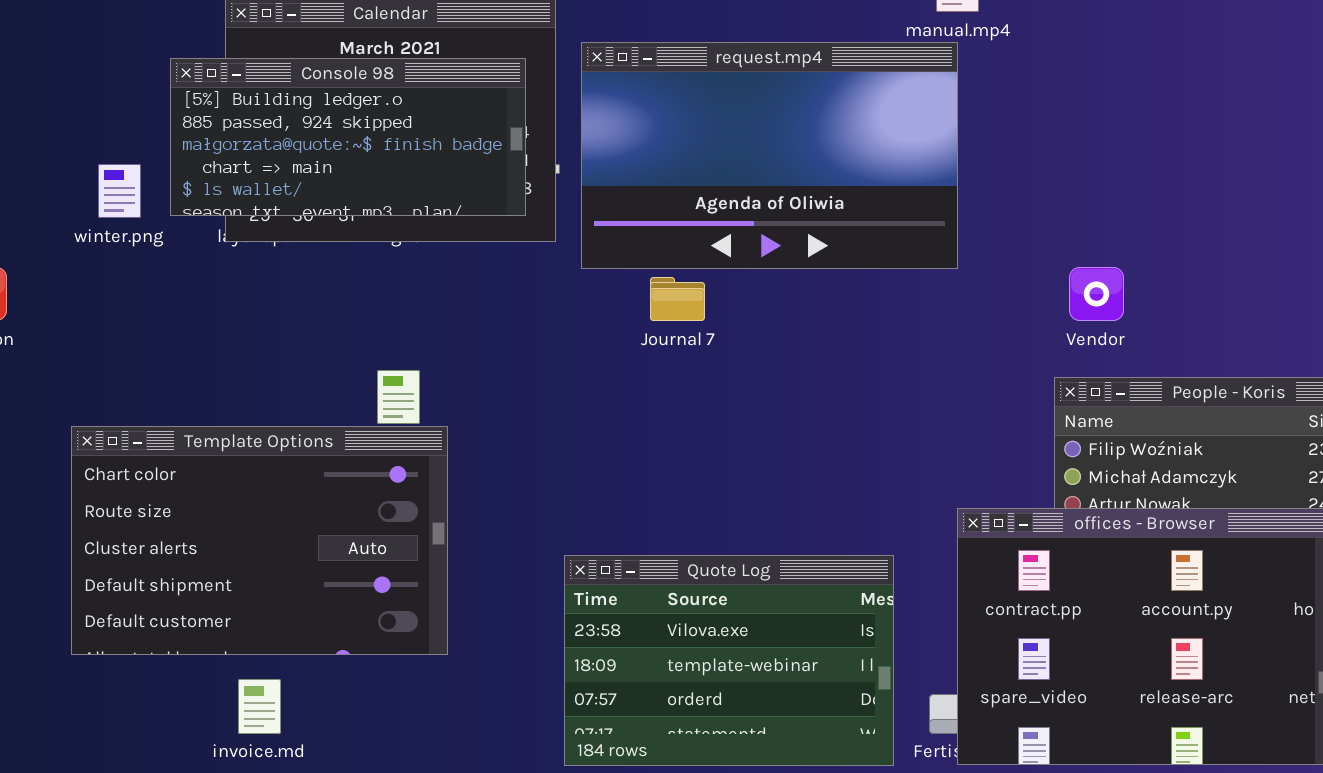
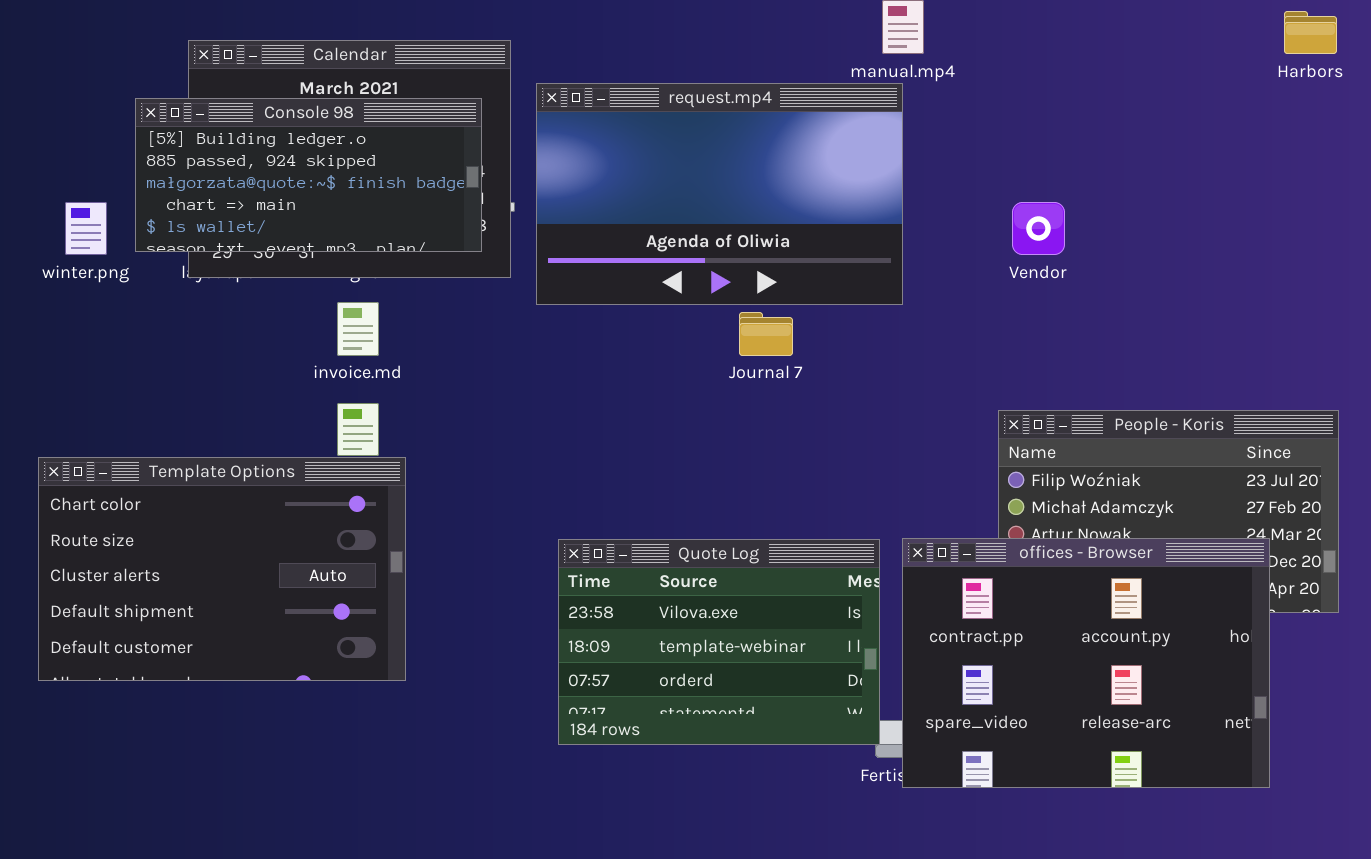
Vendor: [1069,267,1124,321] -> [1012,202,1065,255], moved
Journal 7: [650,277,705,321] -> [739,312,793,356], moved
Quote Log: [564,555,894,766] -> [558,539,880,745], moved
invoice.md: [238,679,281,734] -> [337,302,379,356], moved

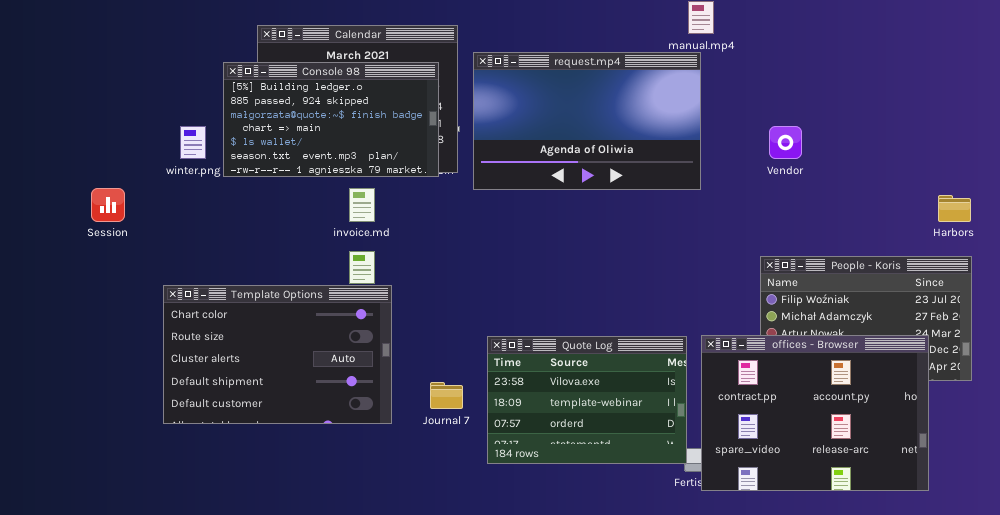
Harbors: [1284,11,1337,54] -> [938,195,971,222], moved
Console 98: [135,98,482,252] -> [223,62,439,177], resized
Journal 7: [739,312,793,356] -> [430,382,463,409], moved

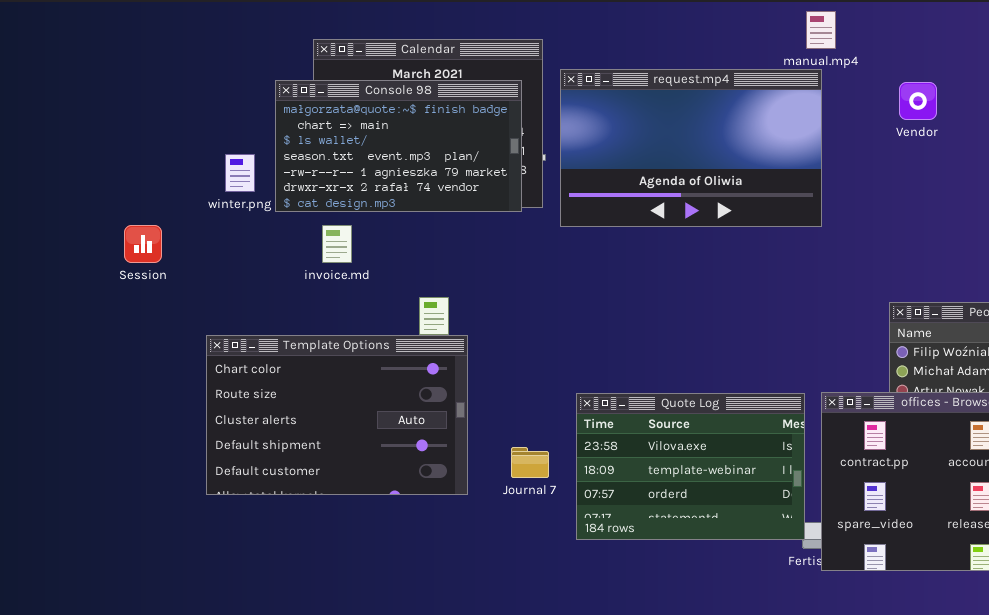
Console 98: [223,62,439,177] -> [275,80,522,212], scrolled down 2 rows
Vendor: [769,126,802,159] -> [899,82,937,120], moved
invoice.md: [349,188,375,222] -> [322,225,352,263], moved

